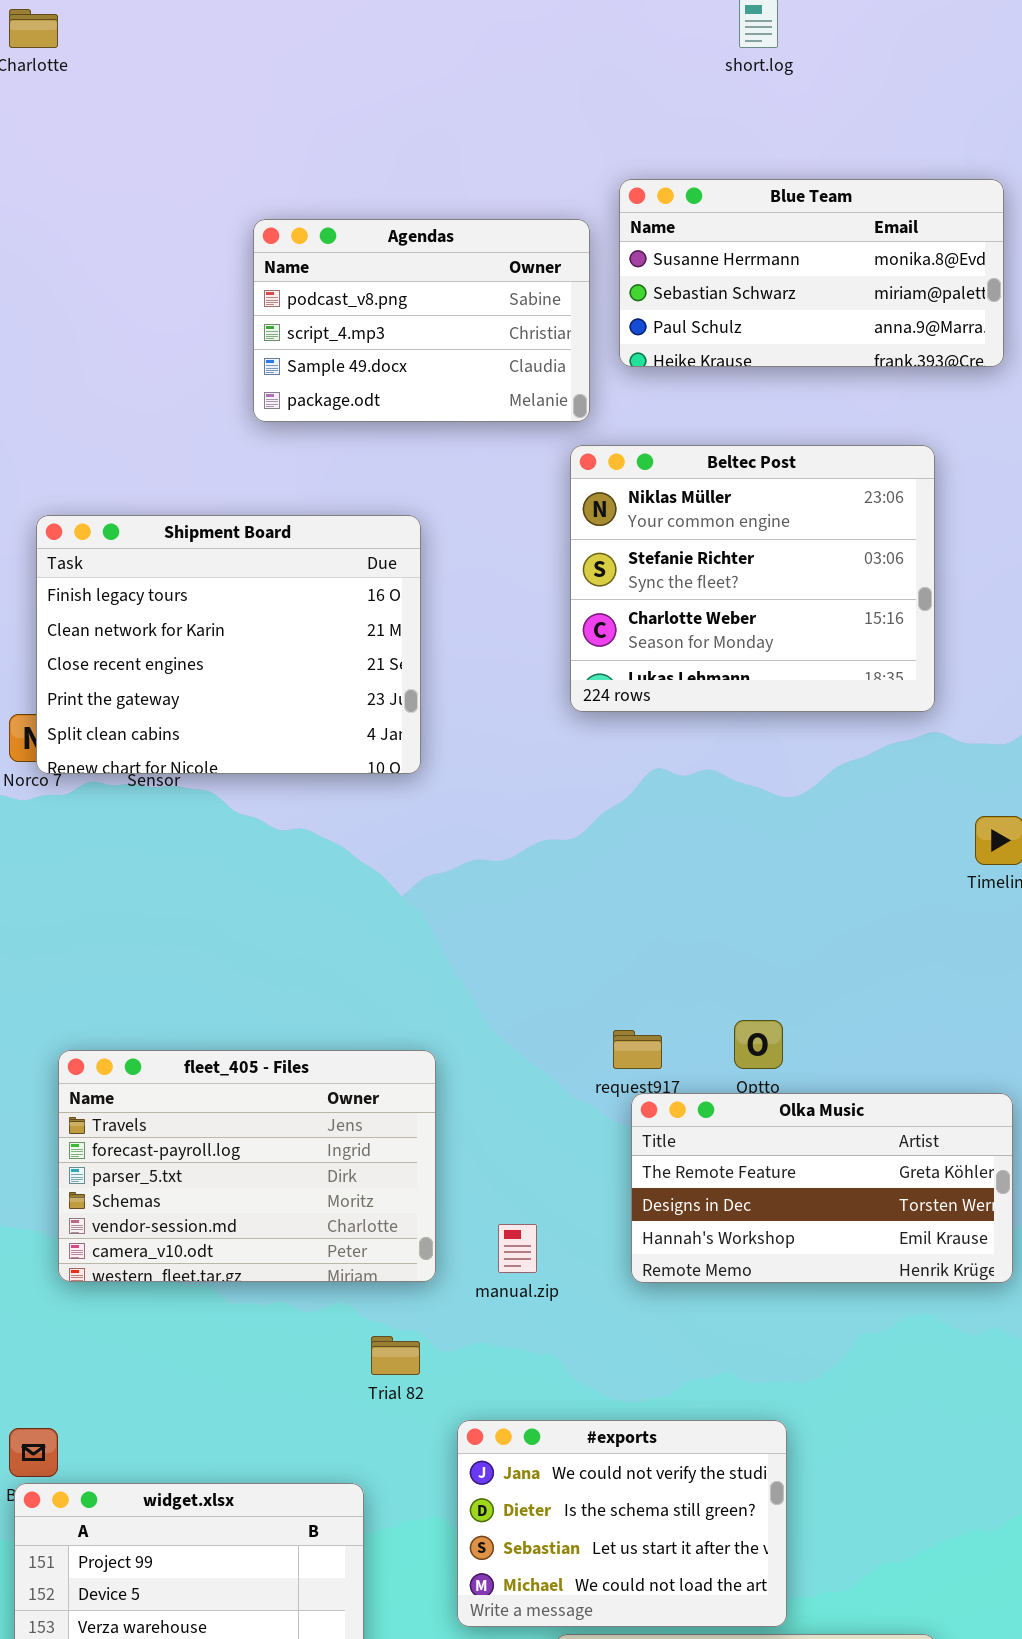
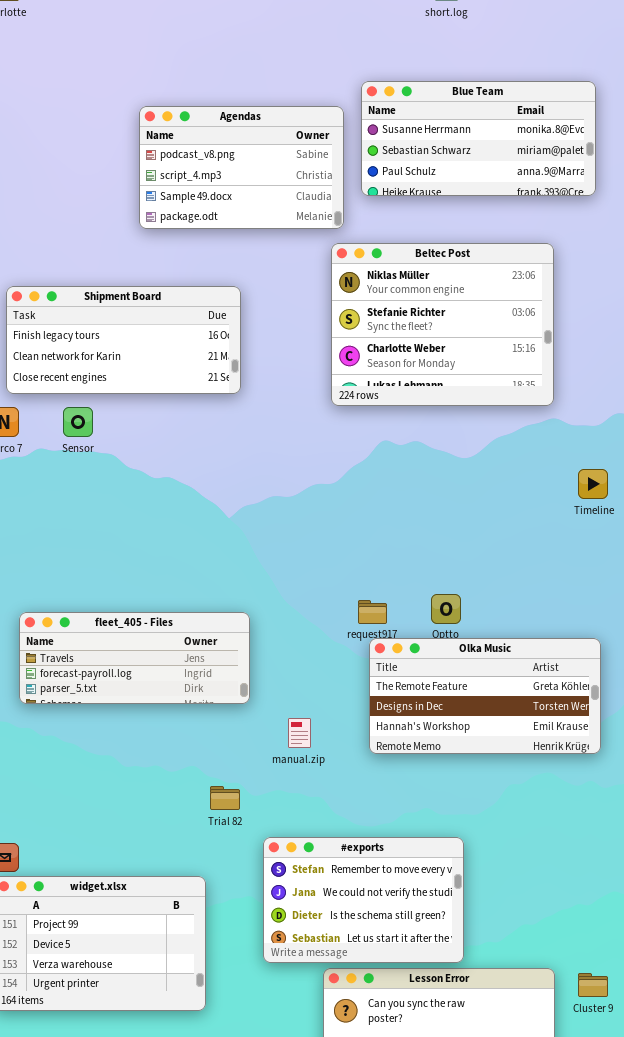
Shipment Board: [36,515,421,774] -> [6,286,241,394], resized
fleet_405 - Files: [58,1050,436,1282] -> [19,612,250,704], resized
#exports: [457,1420,787,1627] -> [263,837,464,963], scrolled up 1 row

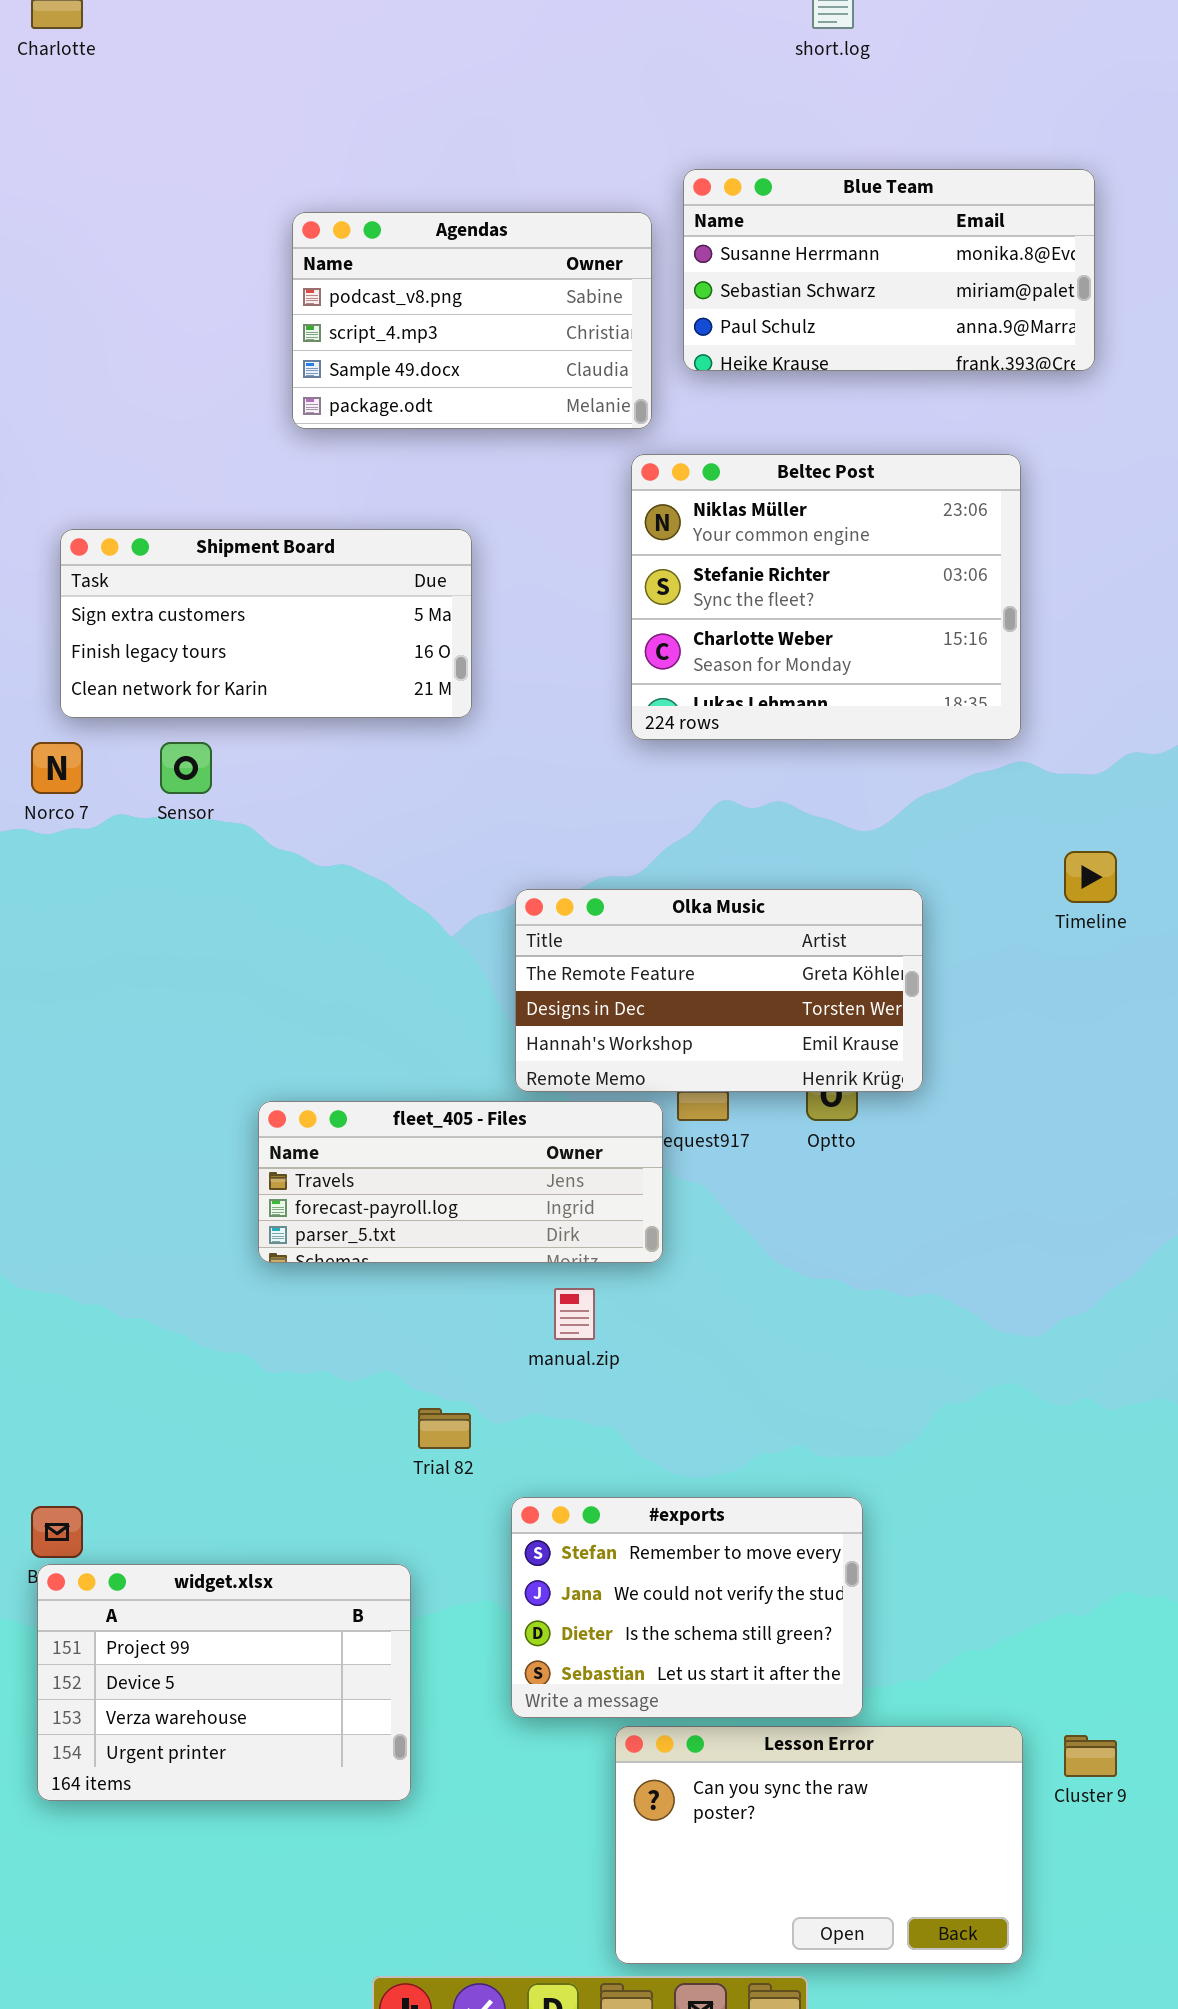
Shipment Board: [6,286,241,394] -> [60,529,472,718], scrolled up 1 row
fleet_405 - Files: [19,612,250,704] -> [258,1101,663,1263], moved
Olka Music: [369,638,601,754] -> [515,889,923,1092], moved

